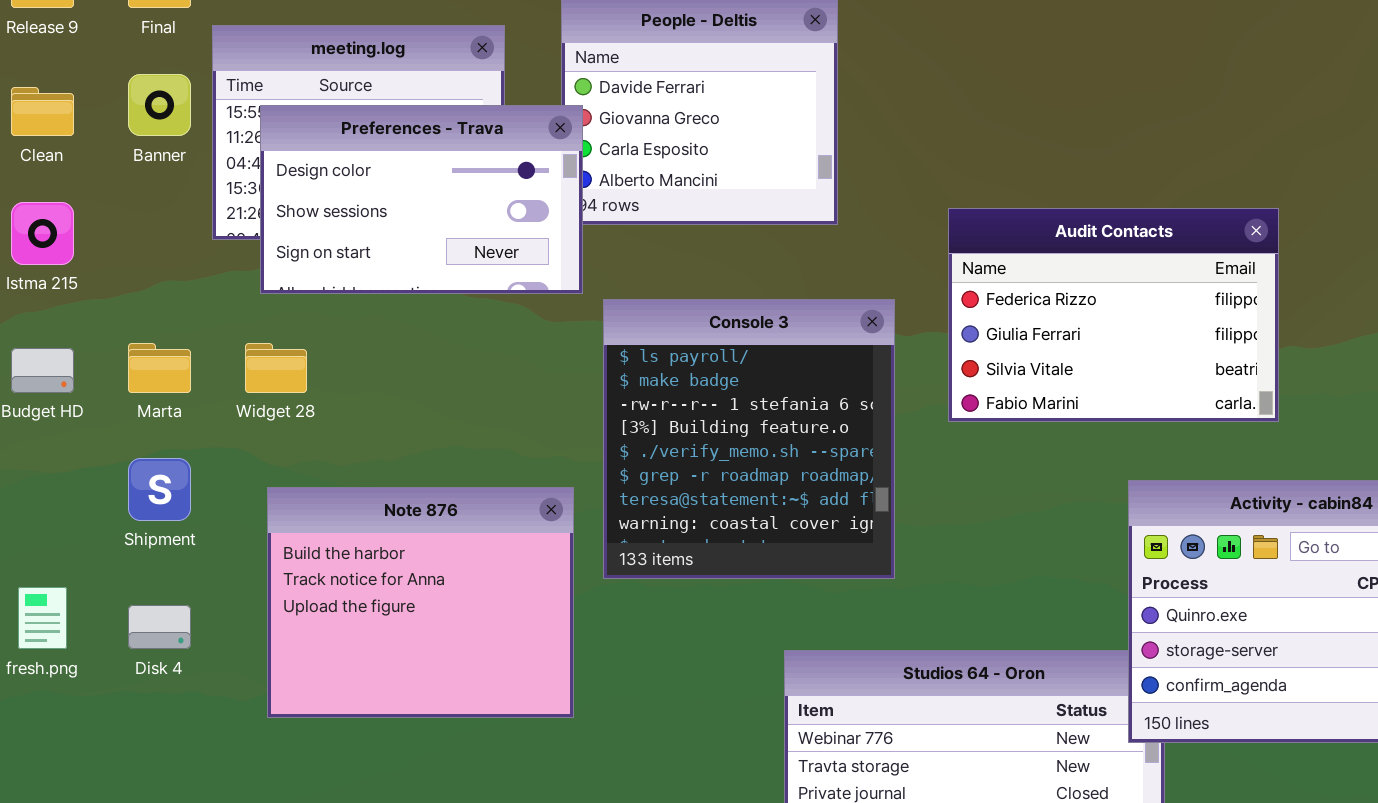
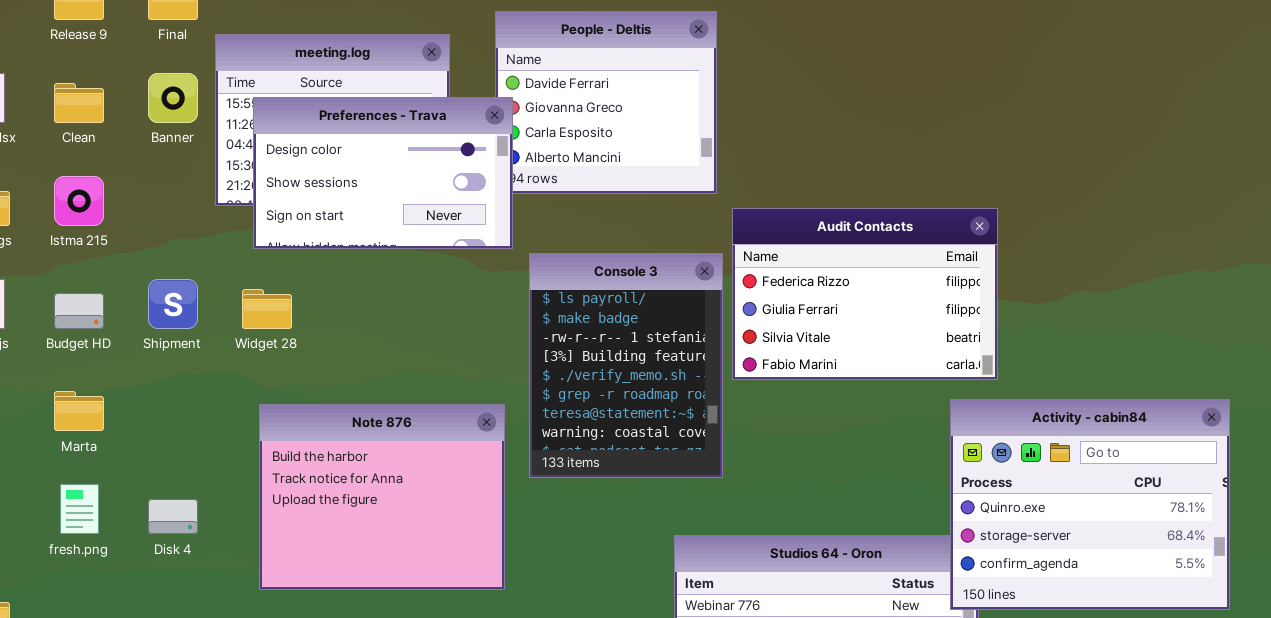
Audit Contacts: [948,208,1279,422] -> [732,208,998,380], moved
Console 3: [603,299,895,579] -> [529,253,723,478], resized
Marta: [128,343,191,393] -> [54,391,104,431], moved
Shipment: [128,458,191,521] -> [148,279,198,329], moved

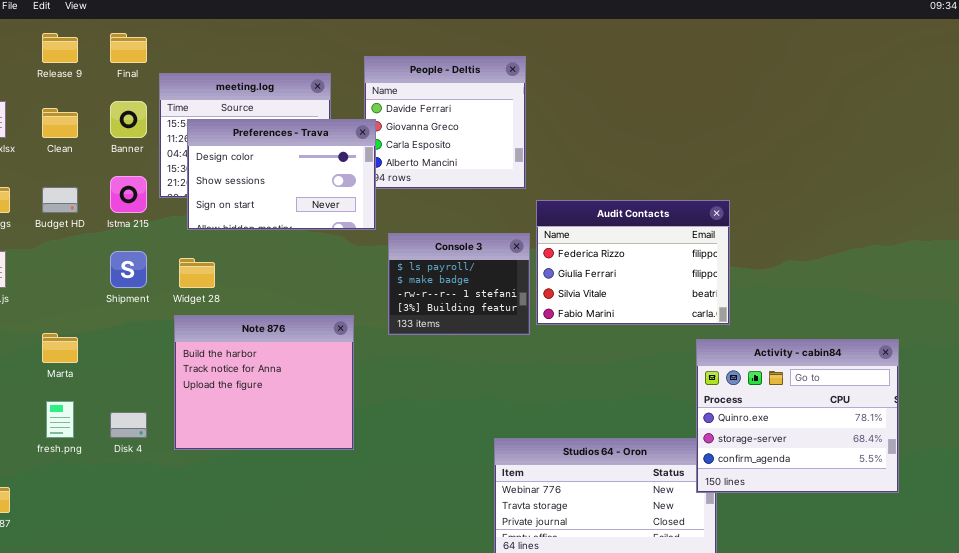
Istma 215: [54,176,104,226] -> [110,176,147,213], moved
Console 3: [529,253,723,478] -> [388,233,530,335], resized
Budget HD: [54,293,104,329] -> [42,187,78,213], moved
Note 876: [259,404,505,590] -> [174,315,354,450], moved

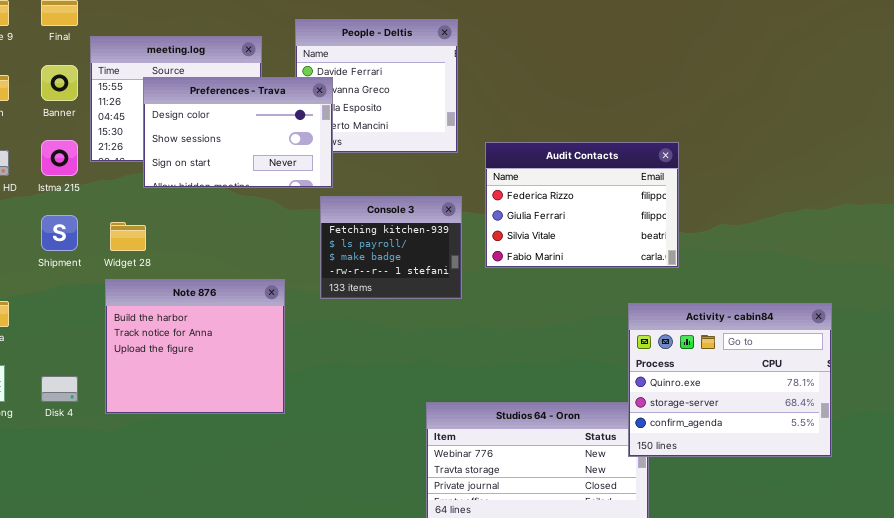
Preferences - Trava: [187,119,376,230] -> [143,77,333,188], moved
Audit Contacts: [536,200,730,325] -> [485,142,679,268], moved
Console 3: [388,233,530,335] -> [320,196,462,299], scrolled up 1 row

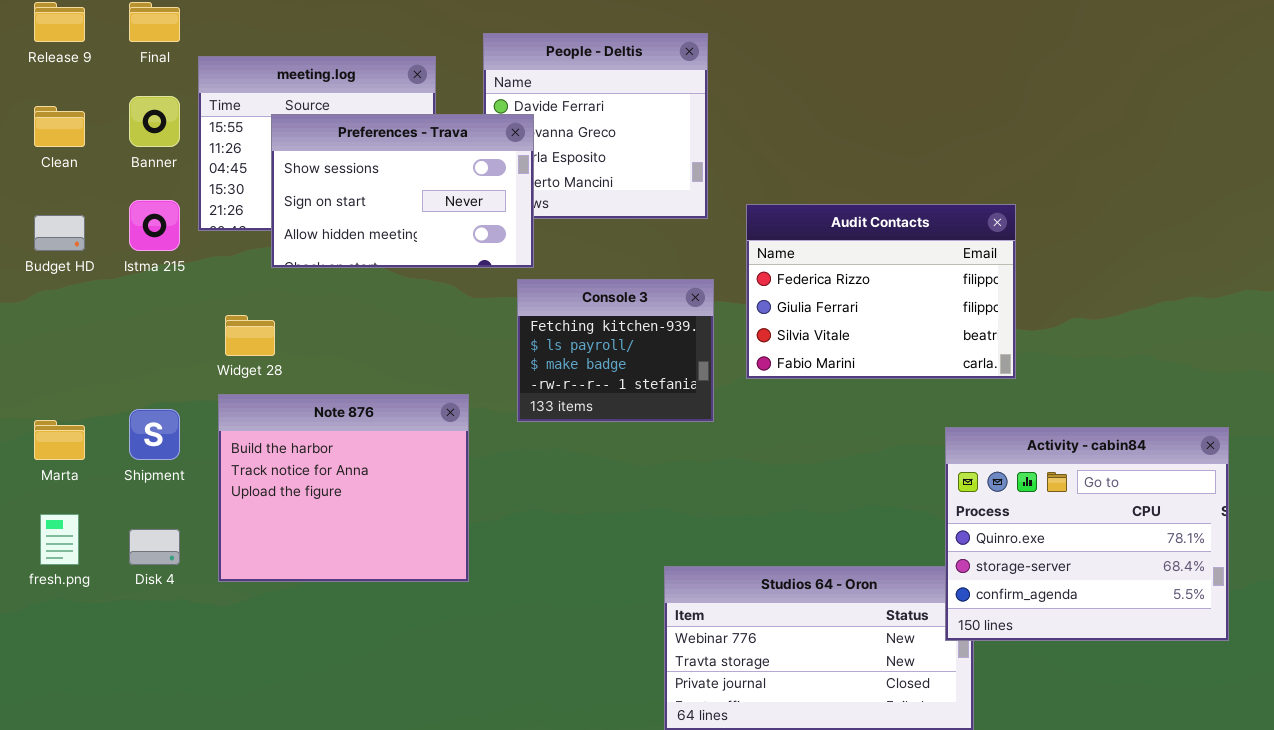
Preferences - Trava: [143,77,333,188] -> [271,114,534,268], scrolled down 1 row
Shipment: [41,215,78,251] -> [129,409,180,460], moved

